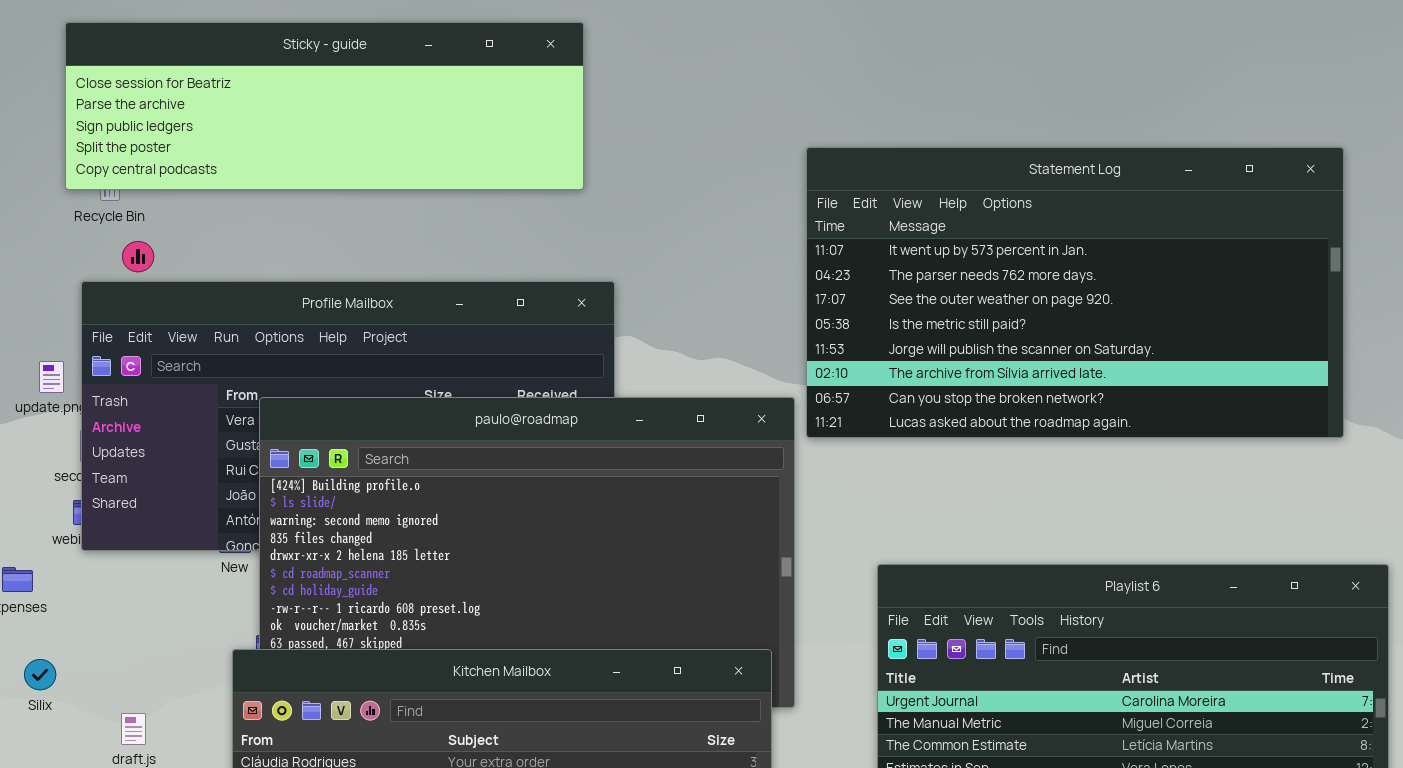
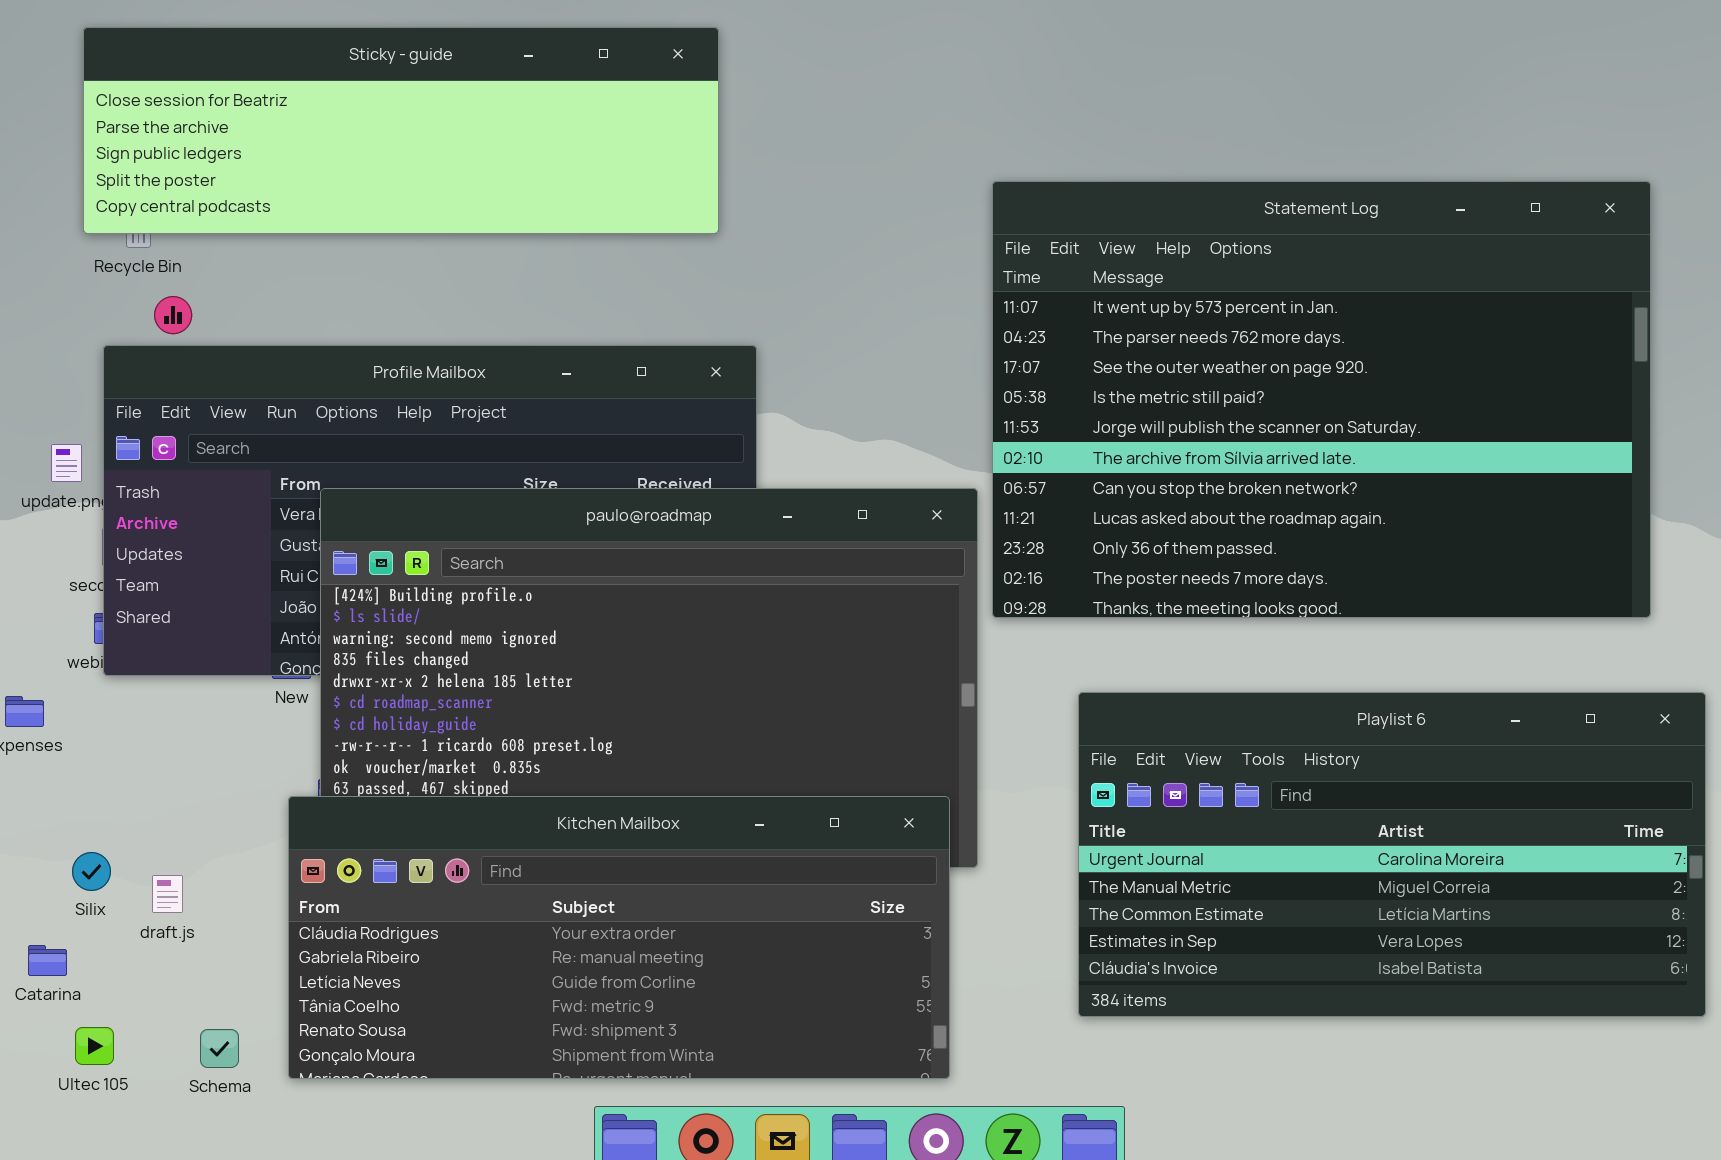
Statement Log: [806,147,1344,438] -> [992,181,1651,618], resized
Silix: [24,659,56,690] -> [72,852,111,891], moved

